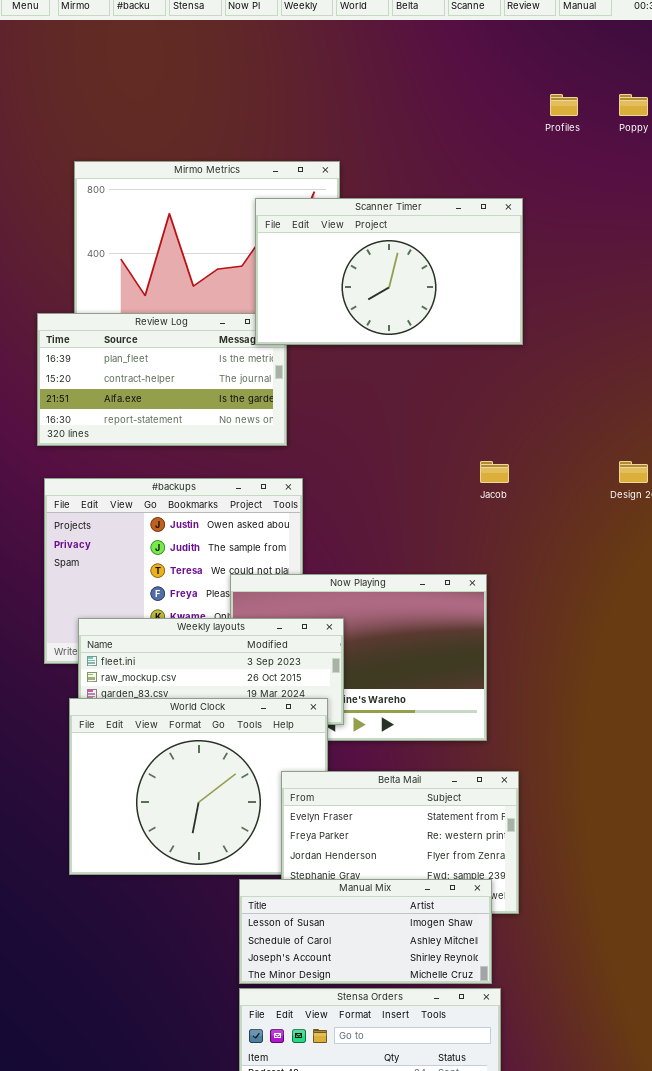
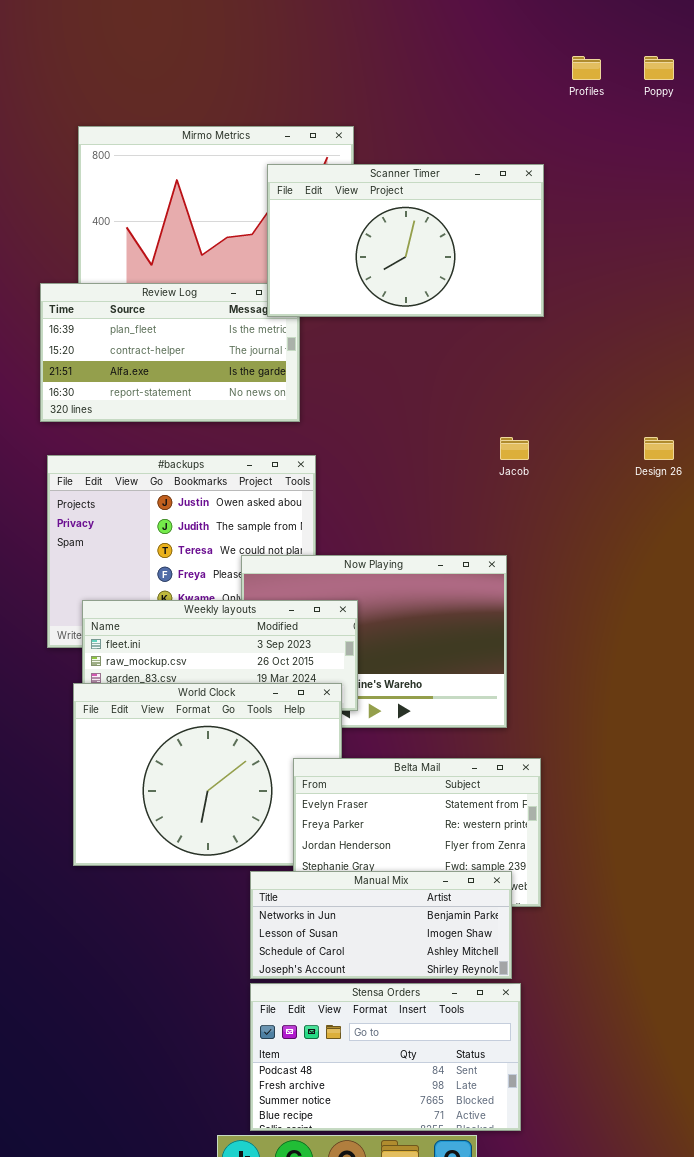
Manual Mix: [239,879,492,984] -> [250,871,512,979], scrolled up 1 row

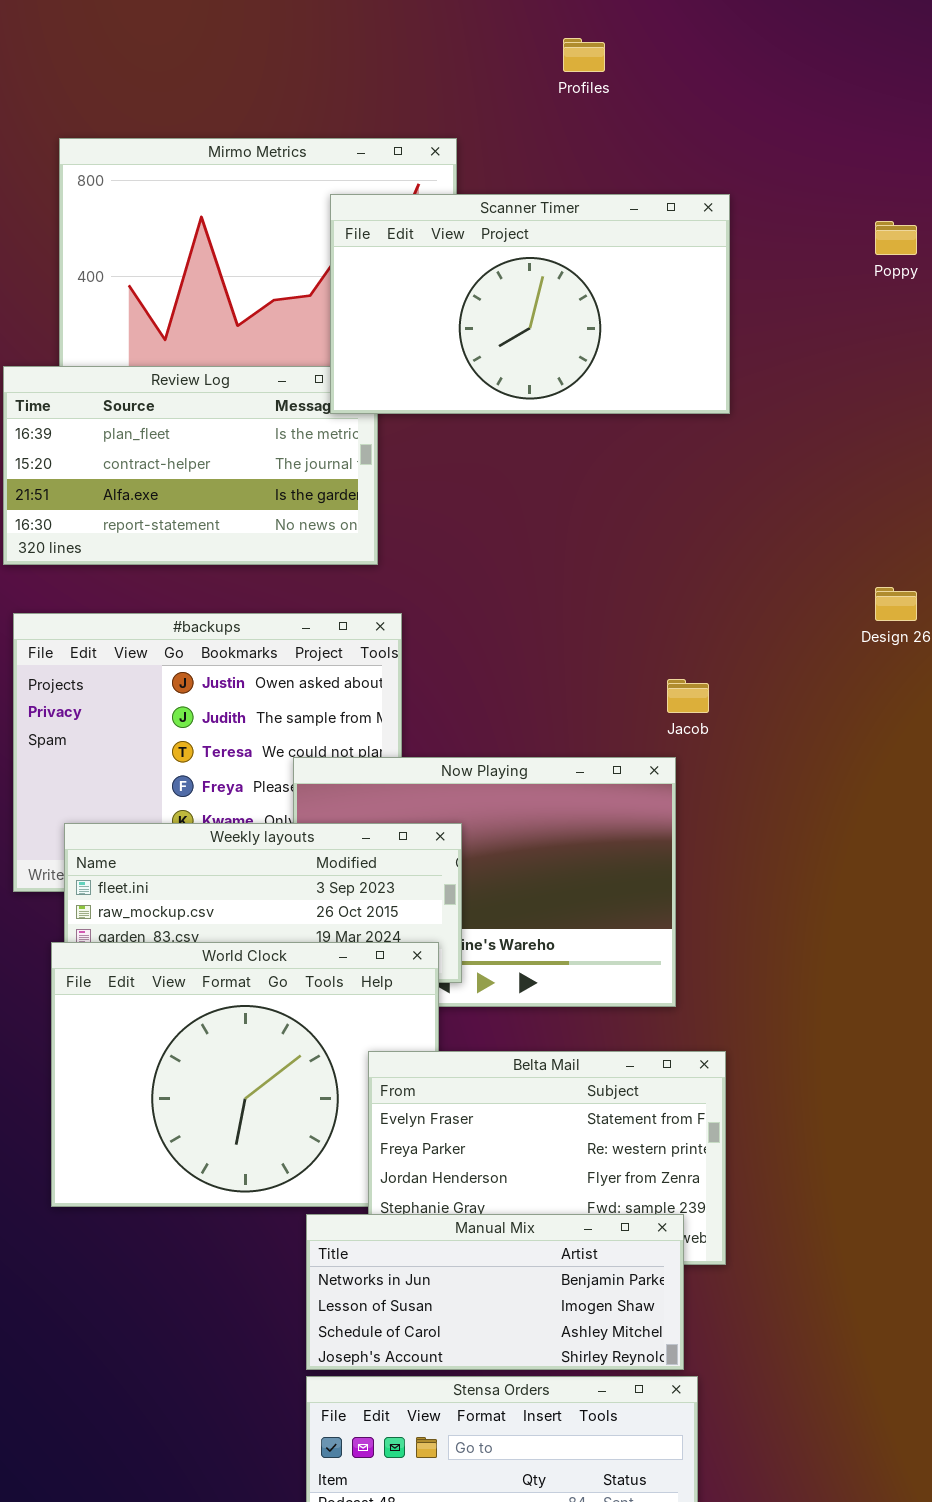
Profiles: [572,56,601,80] -> [563,38,605,72], moved
Poppy: [644,56,674,80] -> [875,221,917,255], moved
Jacob: [500,437,529,460] -> [667,679,709,713], moved

